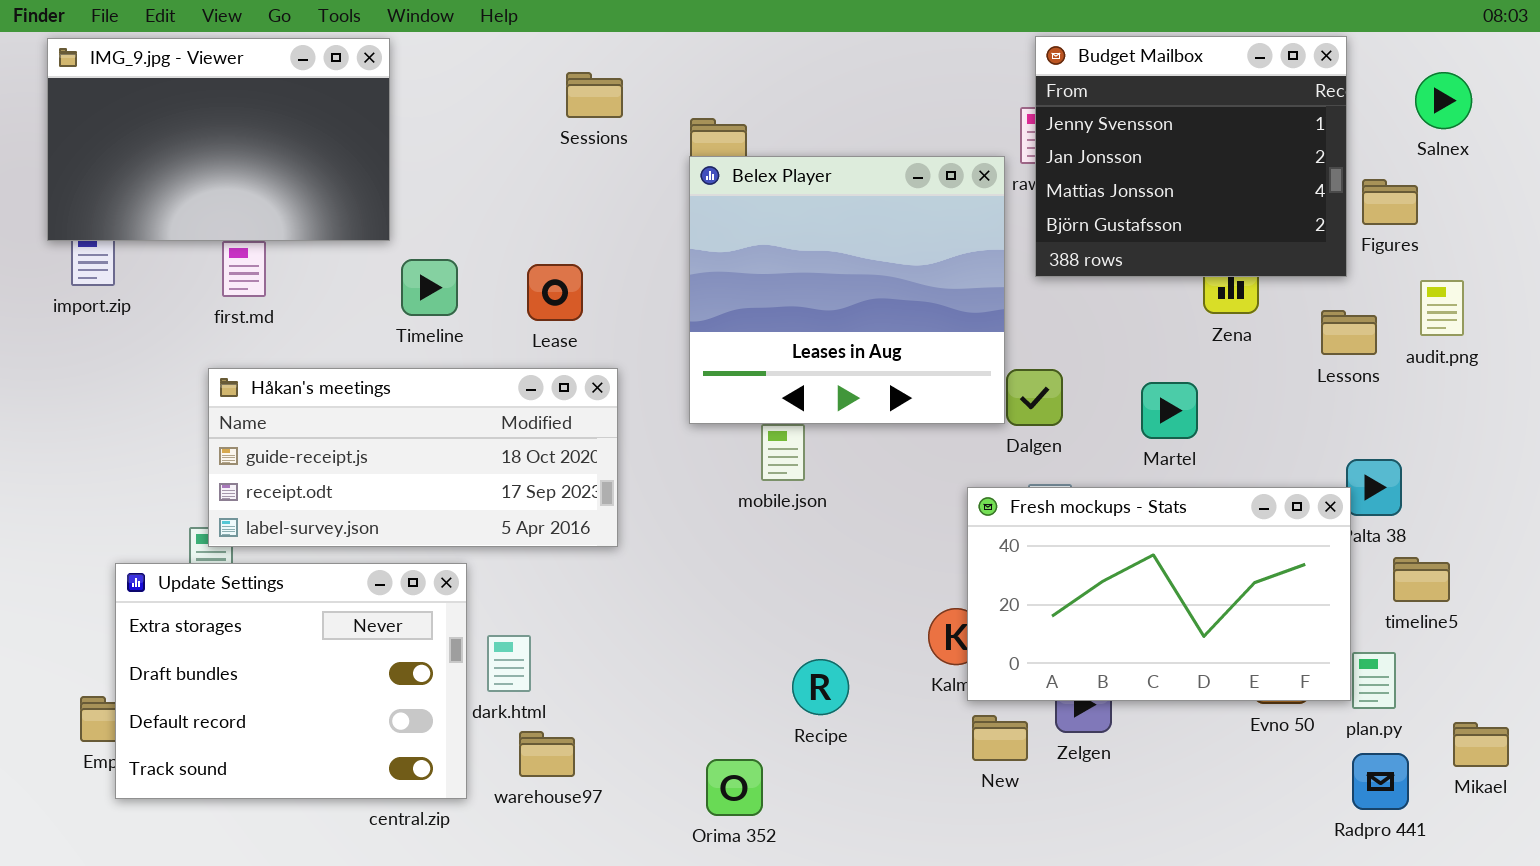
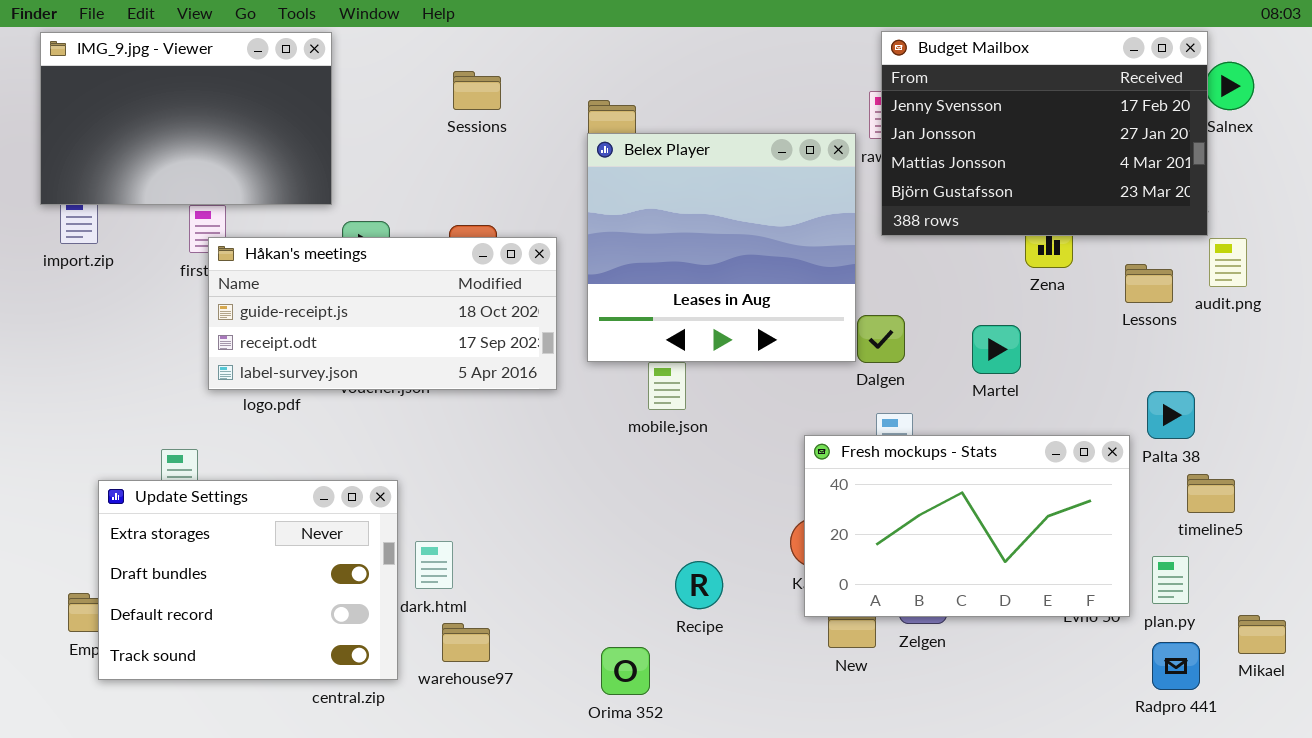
Budget Mailbox: [1035,36,1347,277] -> [881,31,1208,236], resized
Sessions: [566,72,623,118] -> [453,71,501,110], moved
Håkan's meetings: [208,368,618,547] -> [208,237,557,390], moved
Fresh mockups - Stats: [967,487,1351,701] -> [804,435,1130,617], moved

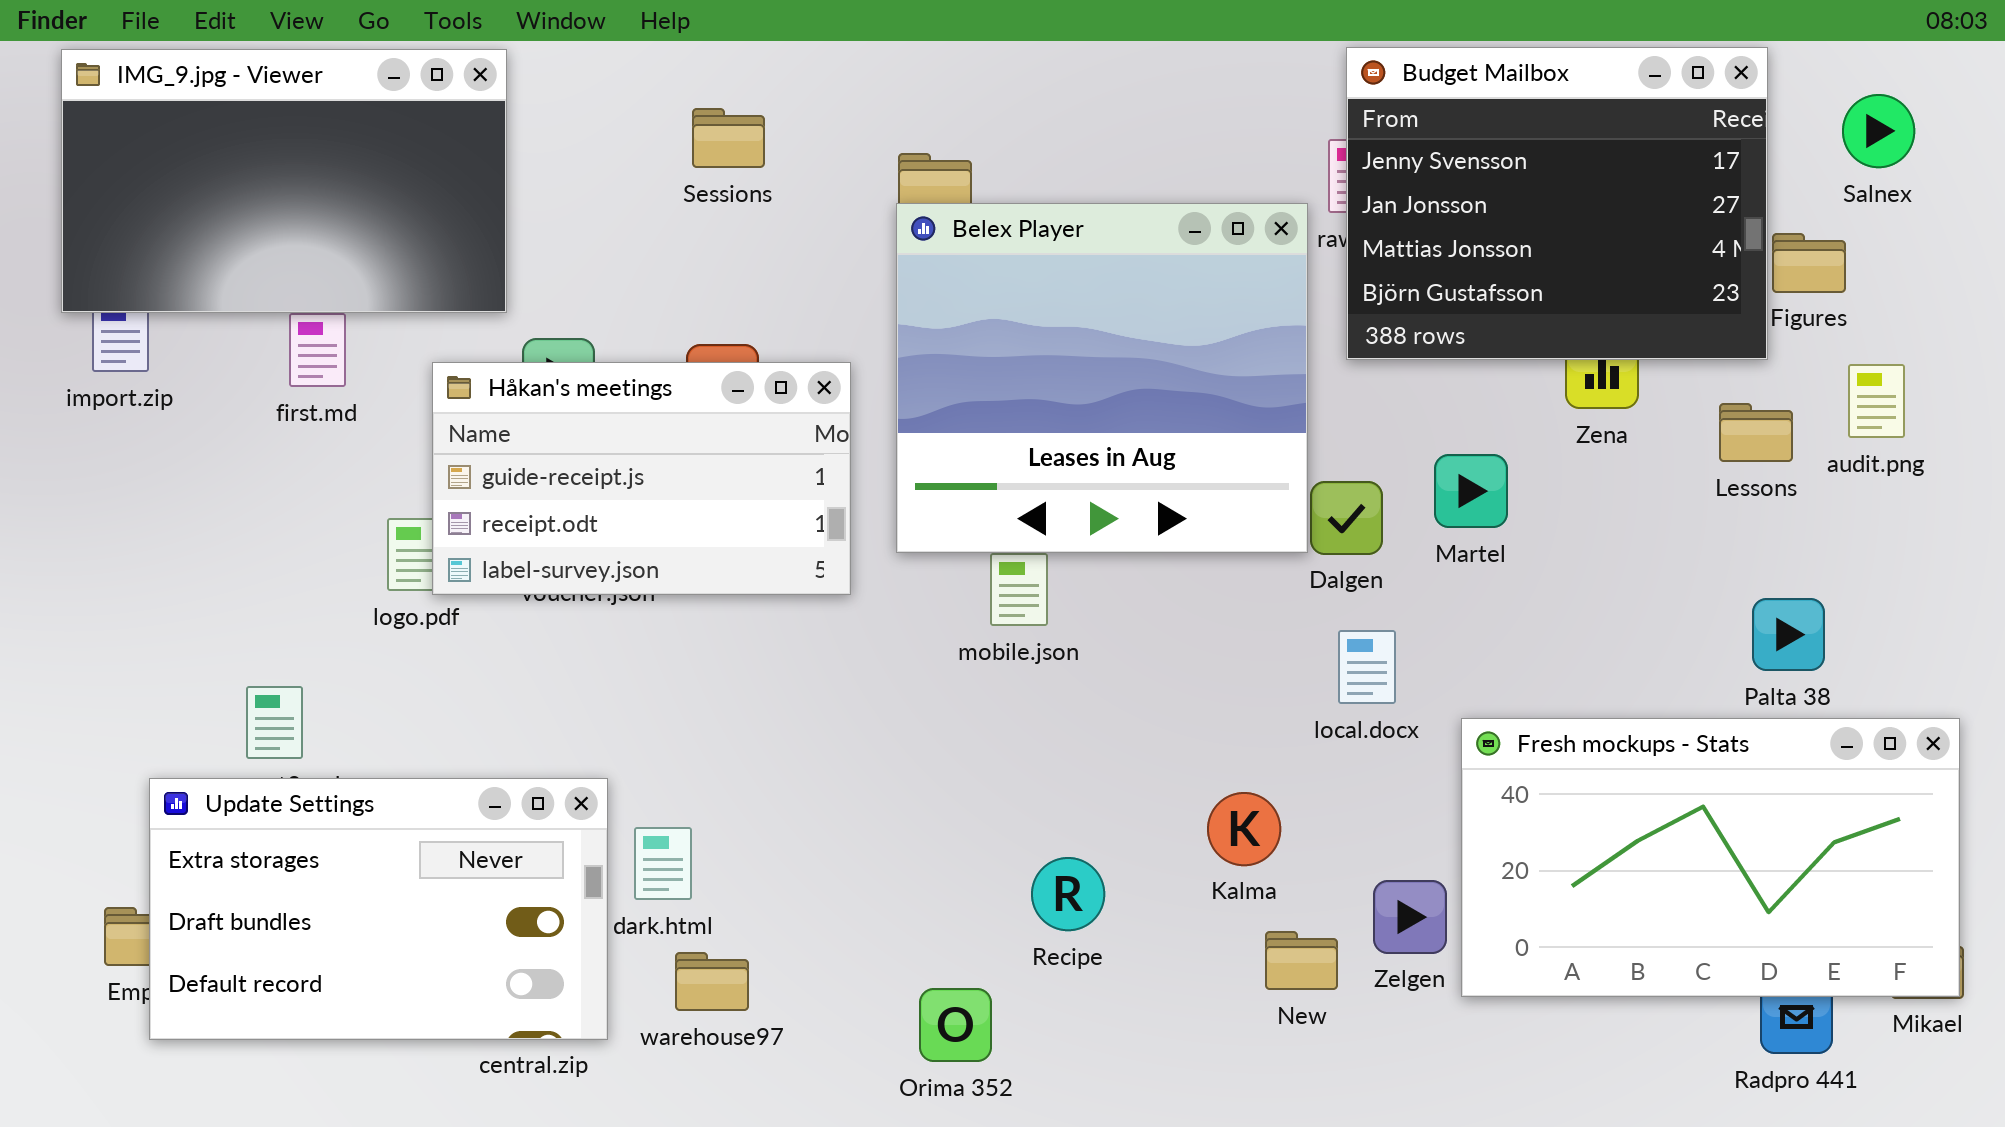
Budget Mailbox: [881,31,1208,236] -> [1346,47,1768,360], resized
Håkan's meetings: [208,237,557,390] -> [432,362,851,595], resized
Martel: [972,325,1021,374] -> [1434,454,1508,528], moved
Fresh mockups - Stats: [804,435,1130,617] -> [1461,718,1960,997], moved
Update Settings: [98,480,398,680] -> [149,778,608,1040], resized

